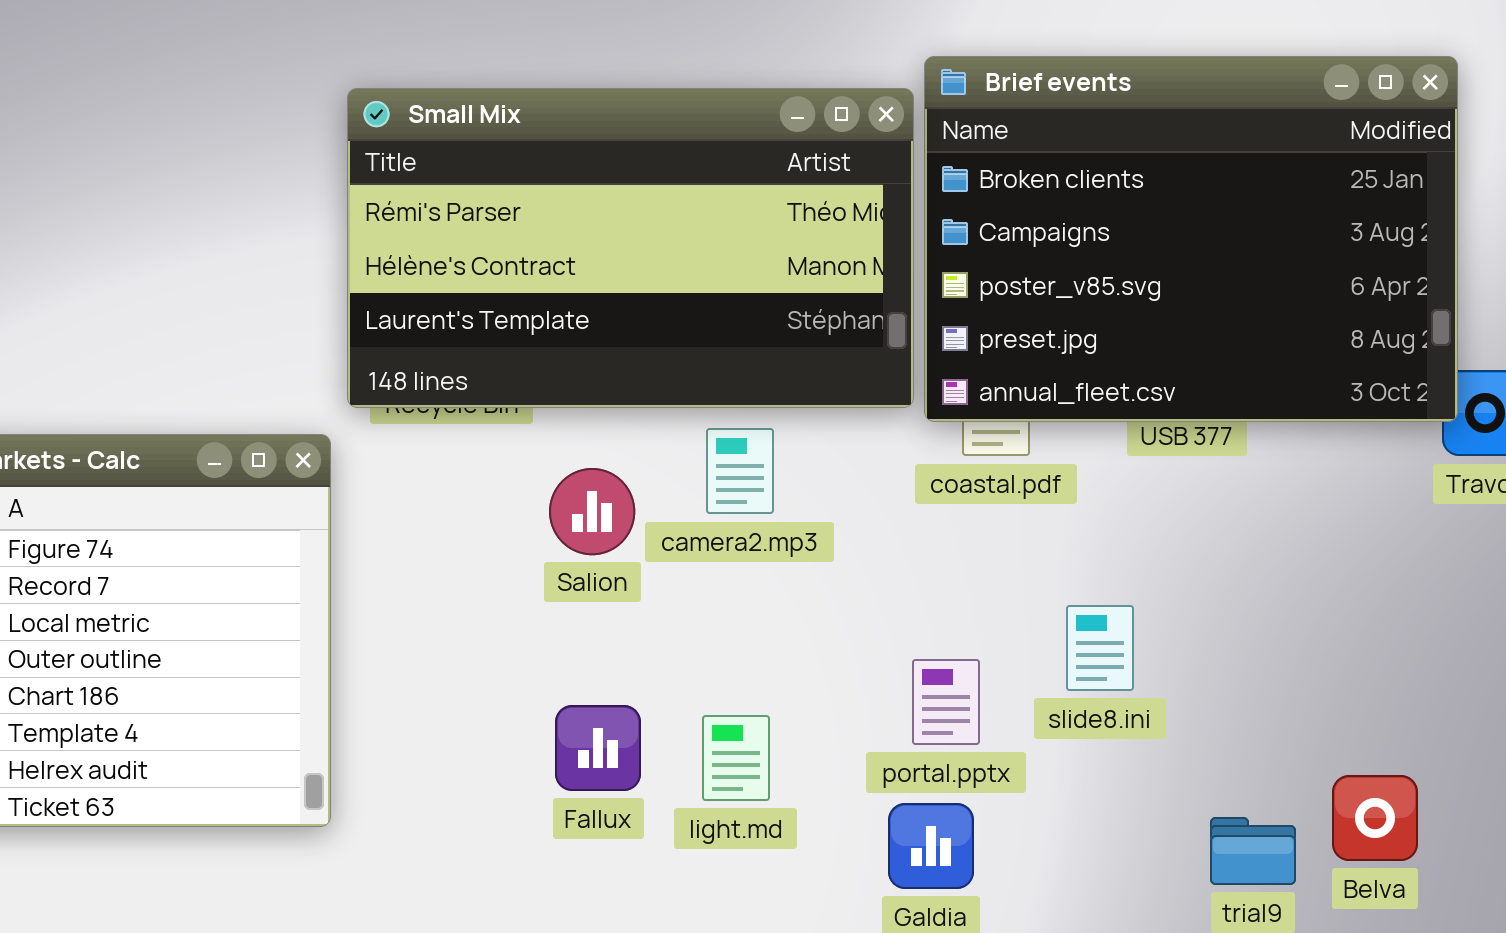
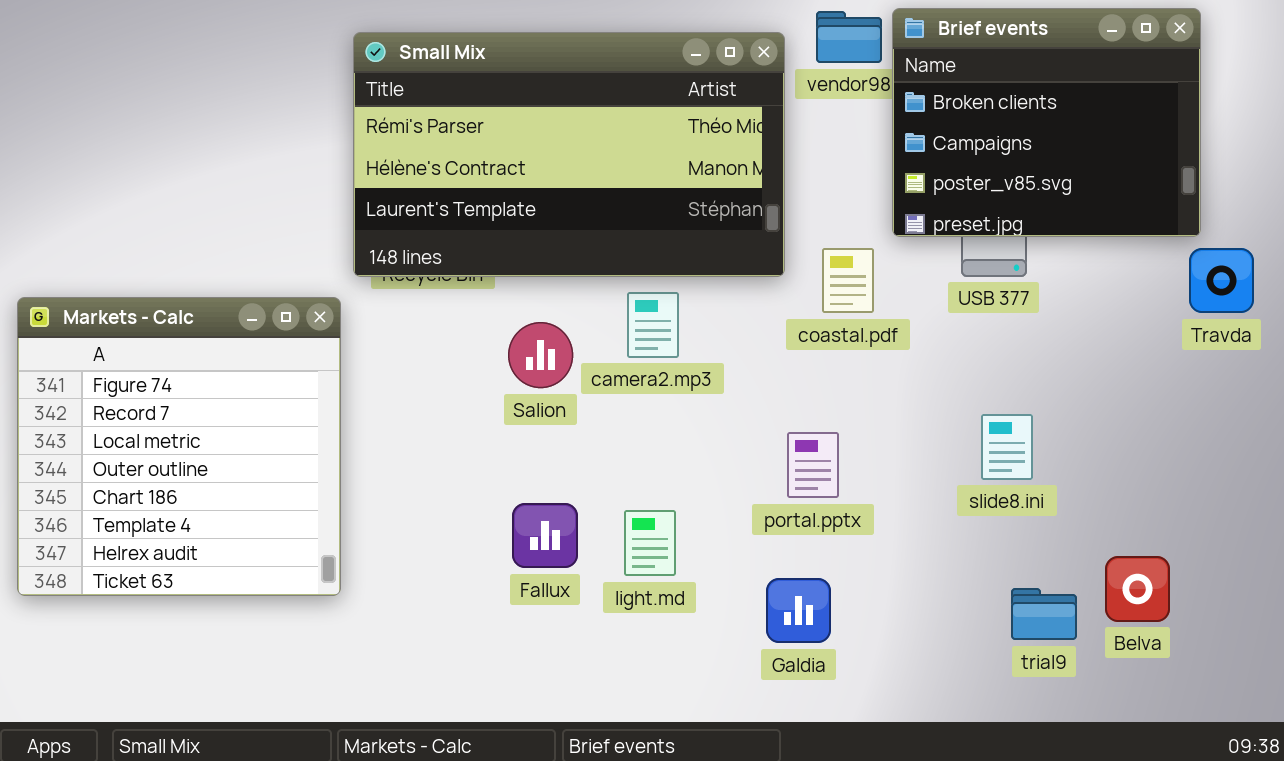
Brief events: [924,56,1458,422] -> [892,8,1201,237], resized
slide8.ini: [1066,605,1134,691] -> [981,414,1033,480], moved
portal.pptx: [912,659,980,745] -> [787,432,839,498], moved

